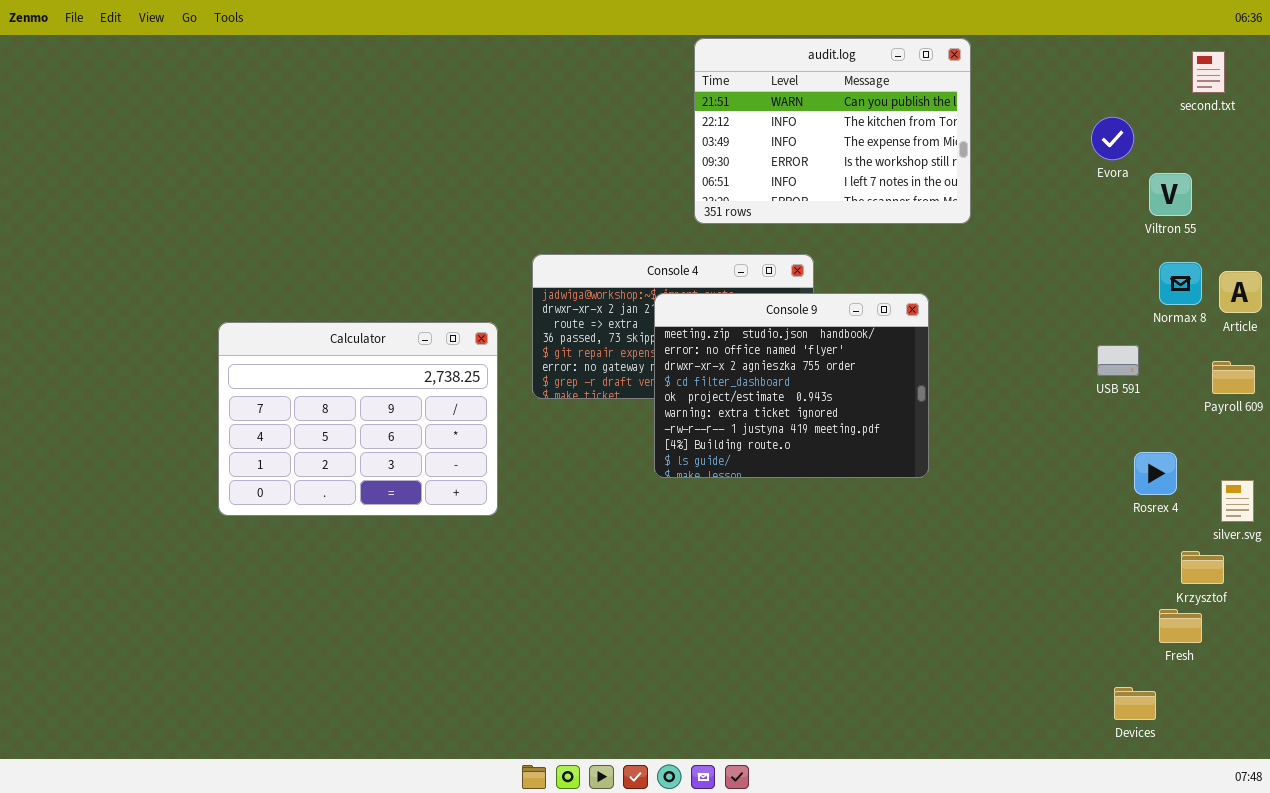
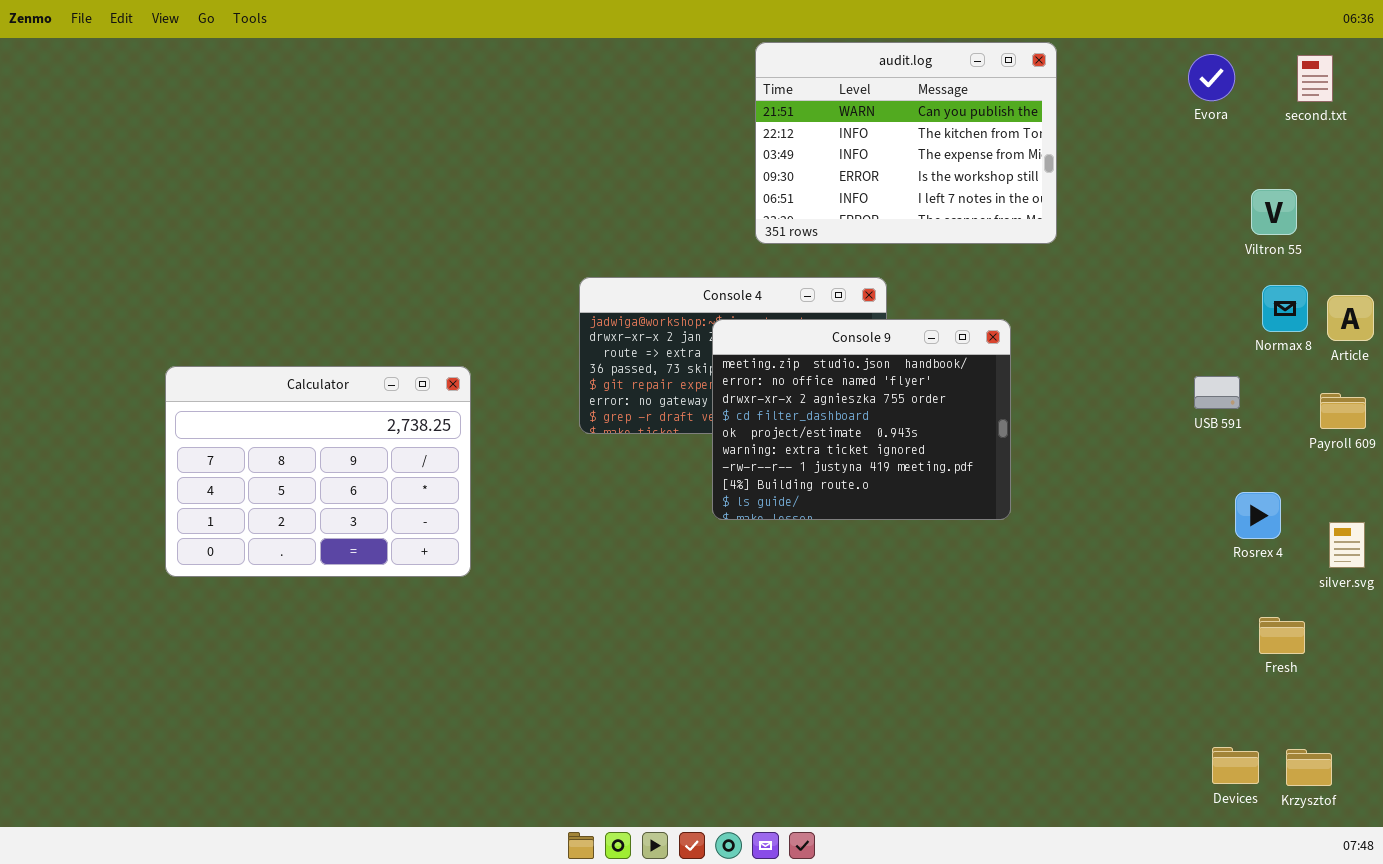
Evora: [1091,117,1134,160] -> [1188,54,1235,101], moved
Calculator: [218,322,498,516] -> [165,366,471,577], moved
Krzysztof: [1181,551,1224,584] -> [1286,749,1332,786], moved
Fresh: [1159,609,1202,643] -> [1259,617,1305,654], moved

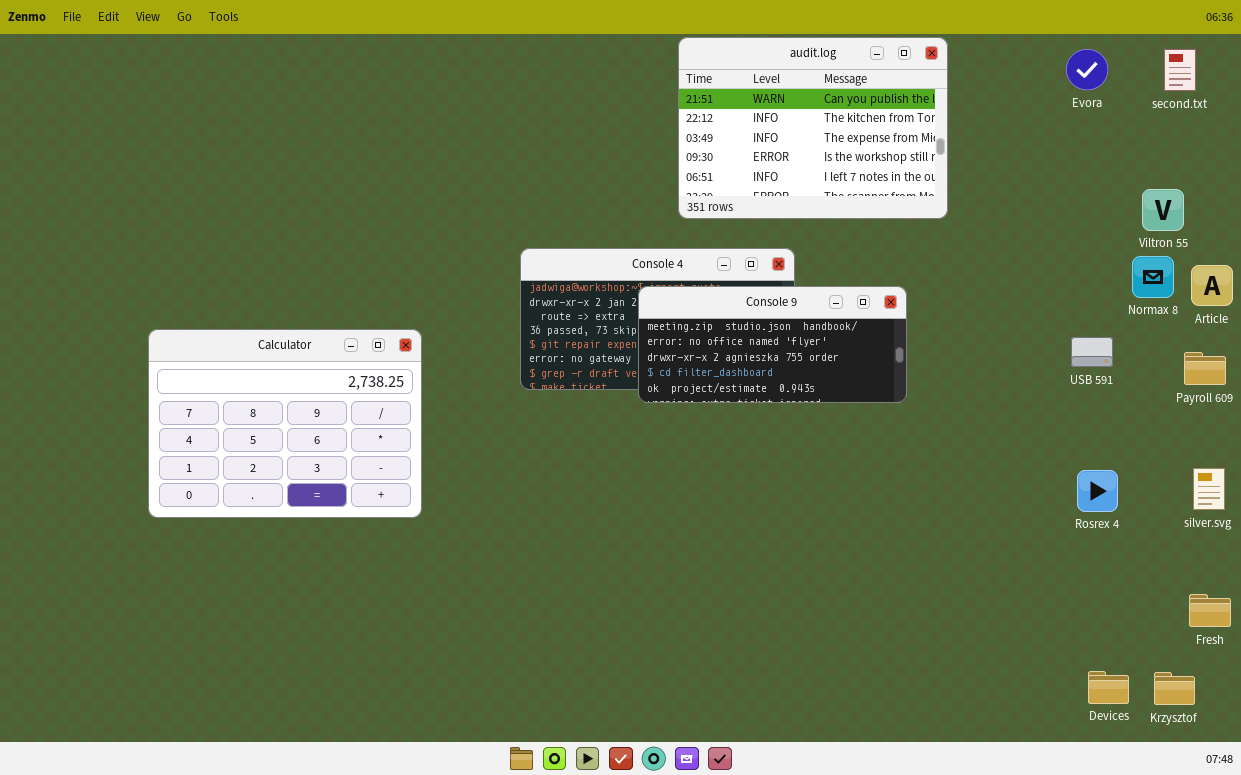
Viltron 55: [1251,189,1297,235] -> [1142,189,1184,231], moved
Console 9: [712,319,1011,520] -> [638,286,907,403], resized
Rosrex 4: [1235,492,1281,539] -> [1077,470,1118,512], moved
Fresh: [1259,617,1305,654] -> [1189,594,1231,627], moved

